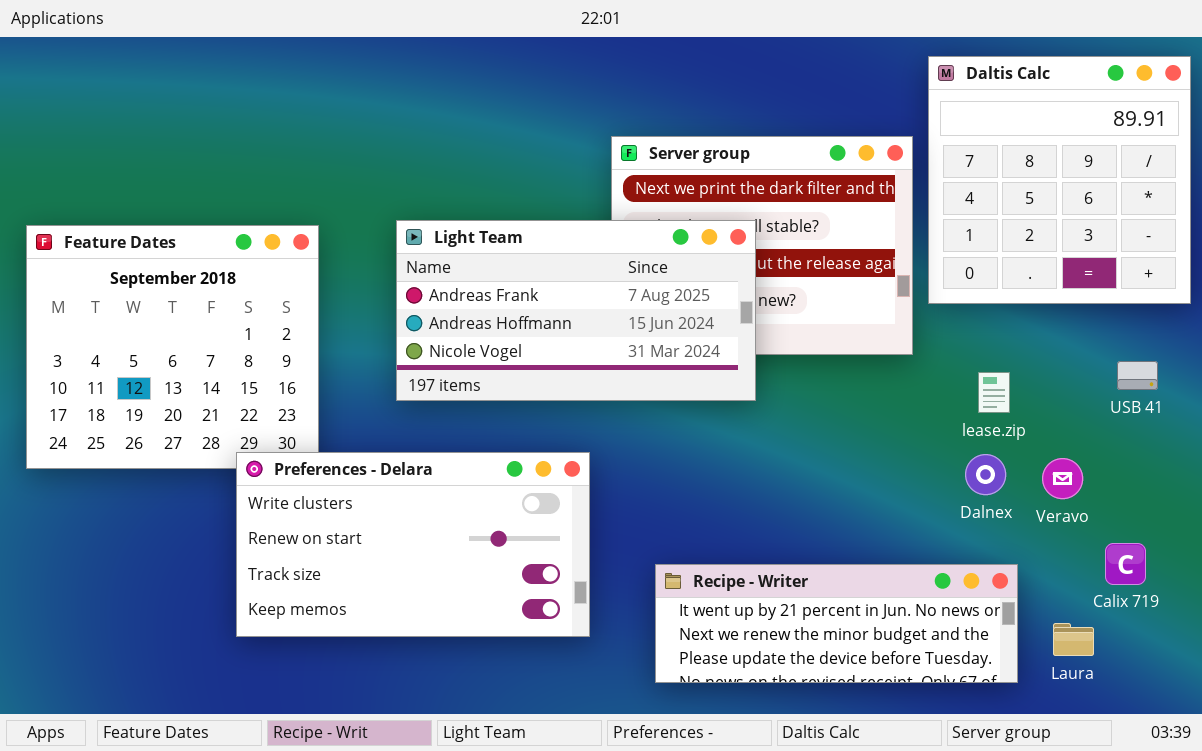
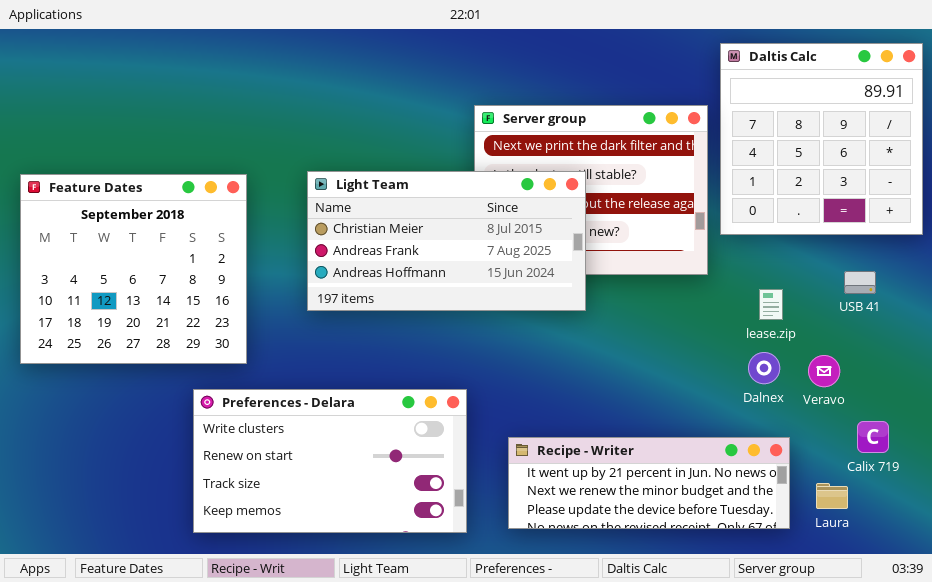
Light Team: [396,220,756,401] -> [307,171,586,311], scrolled up 1 row
USB 41: [1117,361,1158,390] -> [844,271,876,294], moved
Preferences - Delara: [236,452,590,637] -> [193,389,467,533], moved

